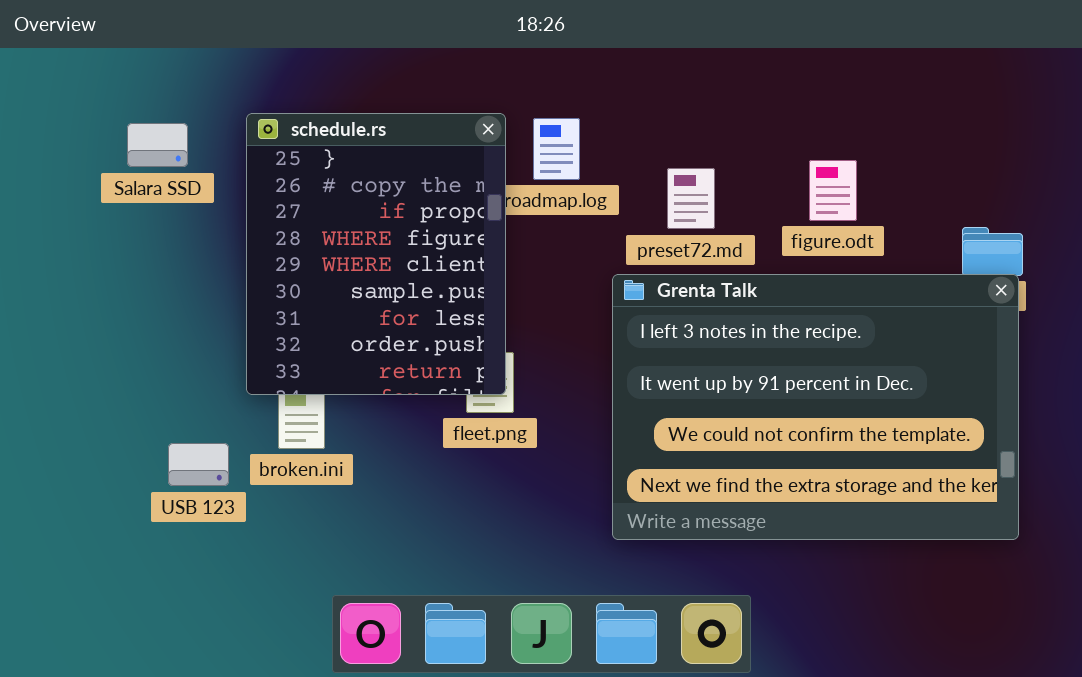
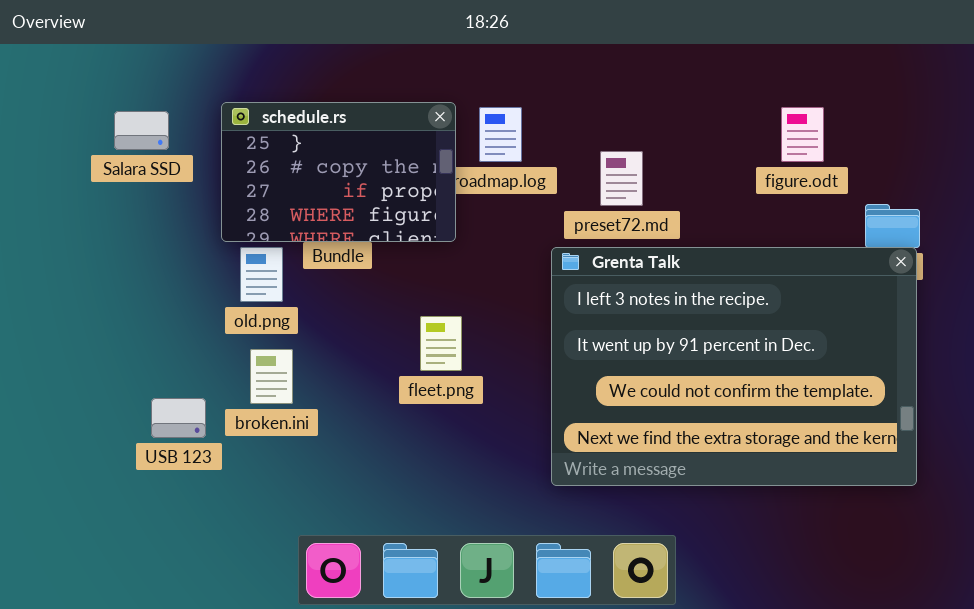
schedule.rs: [246,113,506,395] -> [221,102,456,242], resized
figure.odt: [809,160,857,221] -> [781,107,824,162], moved

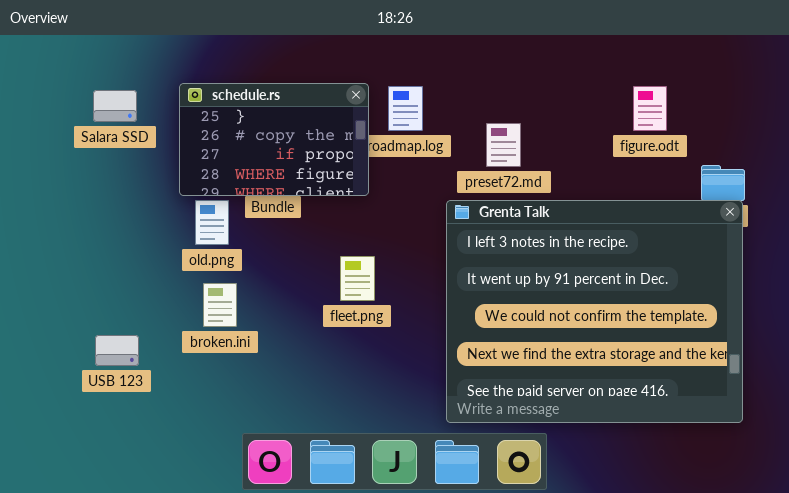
Grenta Talk: [551,247,917,486] -> [446,200,743,423], resized
USB 123: [151,398,206,438] -> [95,335,139,366], moved

